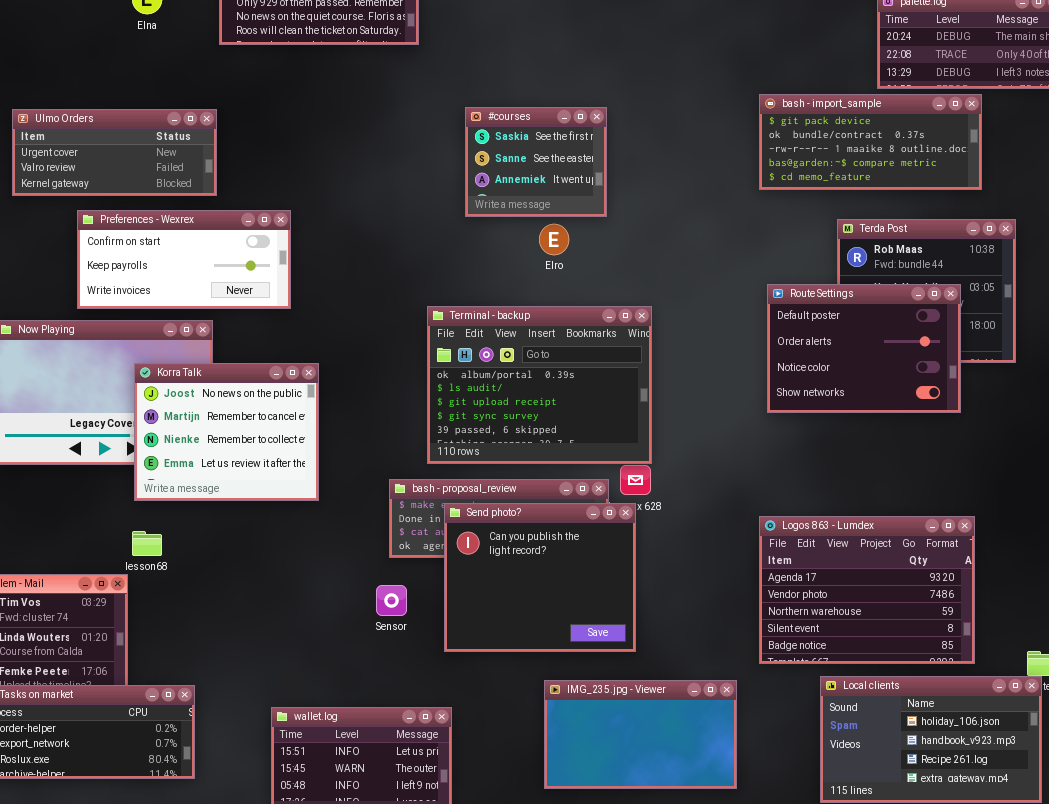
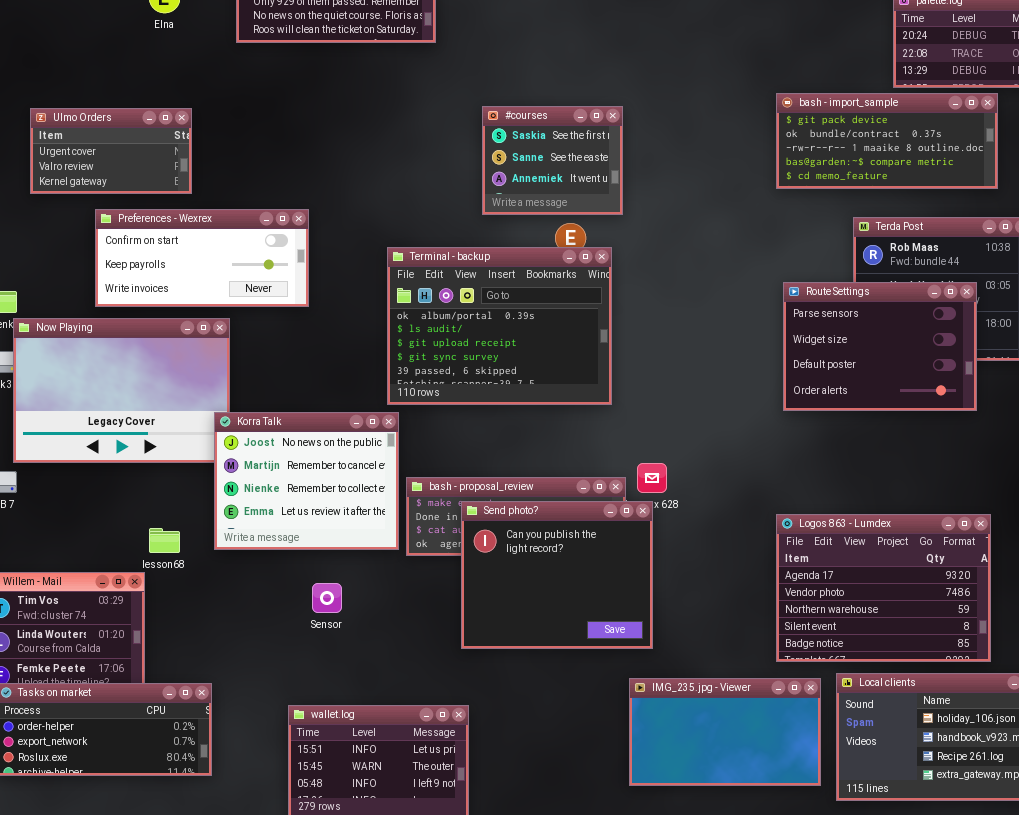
Ulmo Orders: [12,109,217,196] -> [30,108,192,194], resized
Route Settings: [767,284,961,413] -> [783,282,977,411], scrolled up 2 rows
Terminal - backup: [427,306,652,464] -> [387,247,612,405], moved
Korra Talk: [134,363,319,501] -> [214,412,399,550], moved
Sensor: [376,585,407,616] -> [312,583,342,613], moved
IMG_235.jpg - Viewer: [544,680,737,789] -> [629,678,821,786], moved

